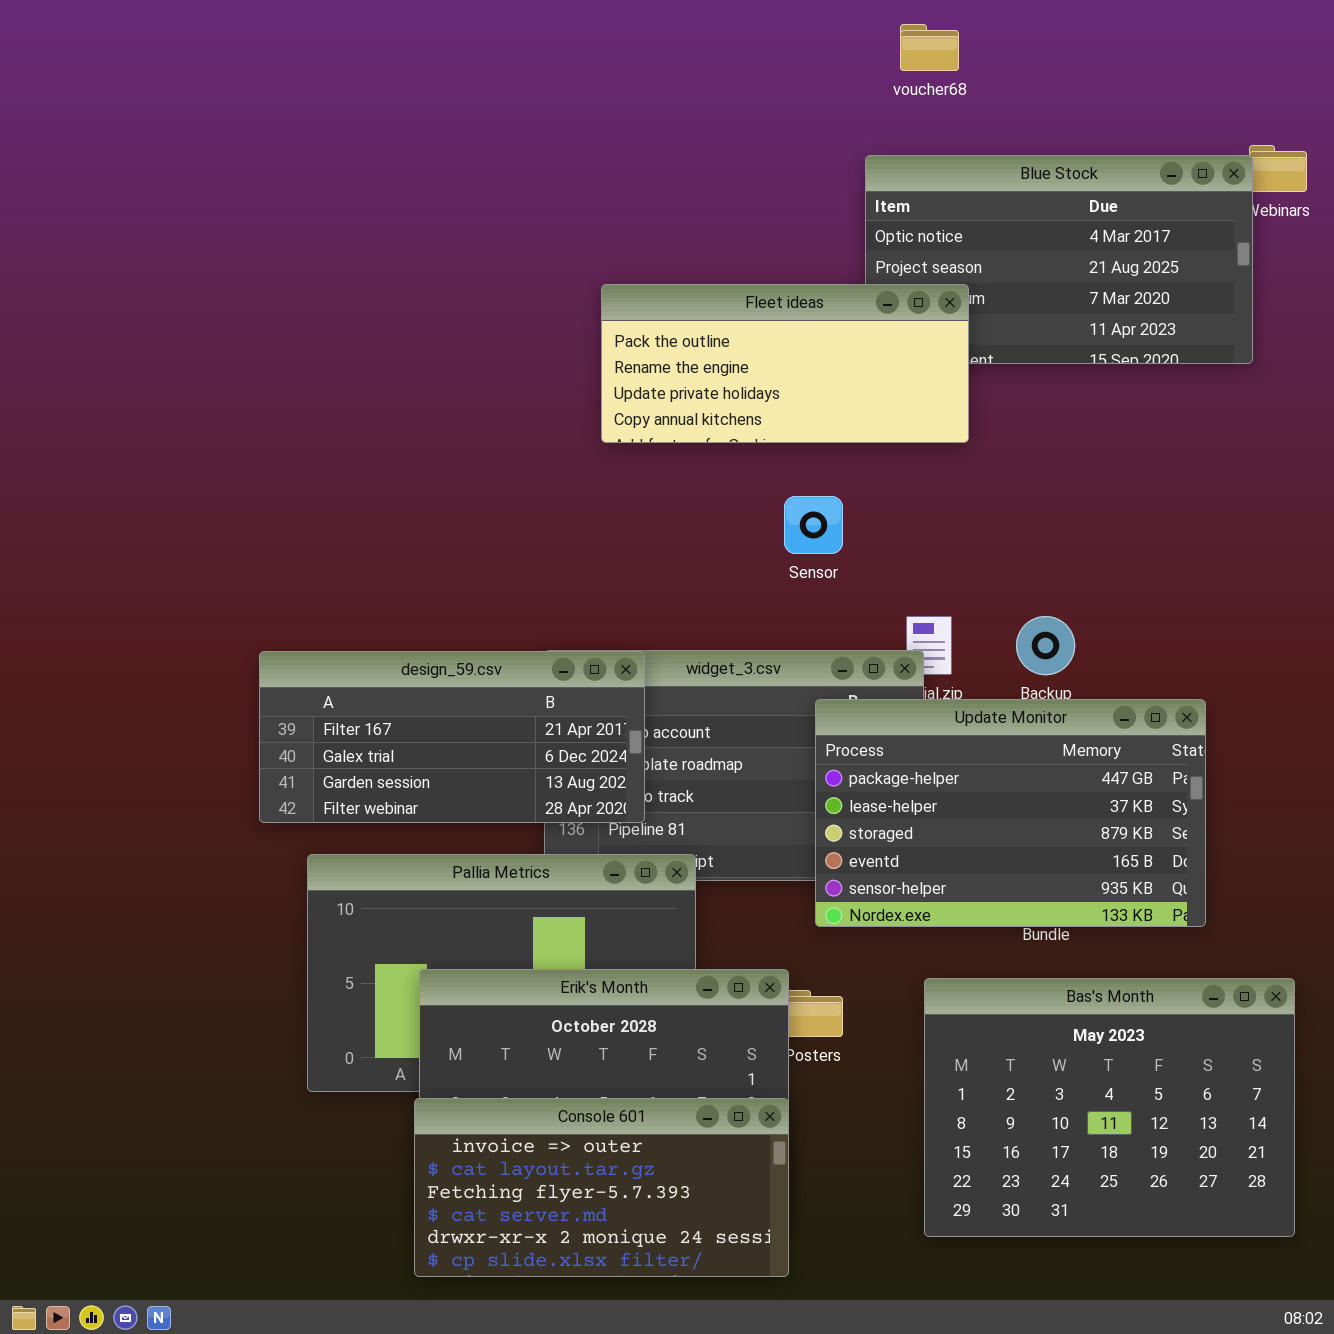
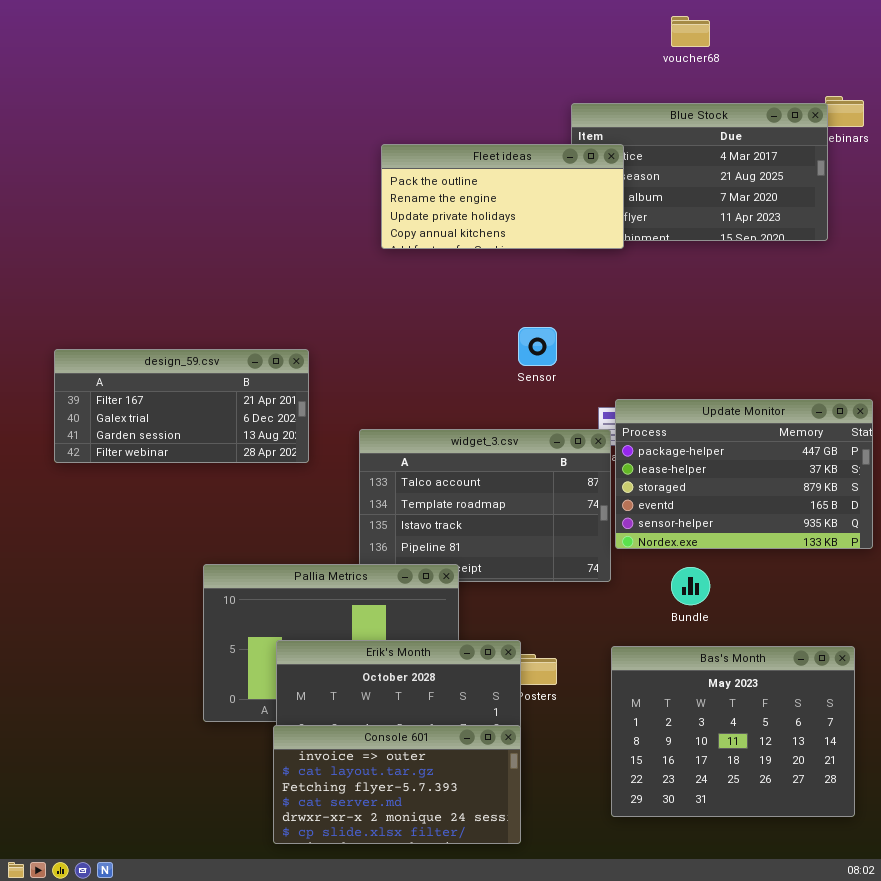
voucher68: [900,24,959,71] -> [671,16,710,47], moved
Fleet ideas: [601,284,969,443] -> [381,144,624,249], moved
design_59.csv: [259,651,645,823] -> [54,349,309,463], moved
Update Monitor: [815,699,1206,927] -> [615,399,873,549], moved

